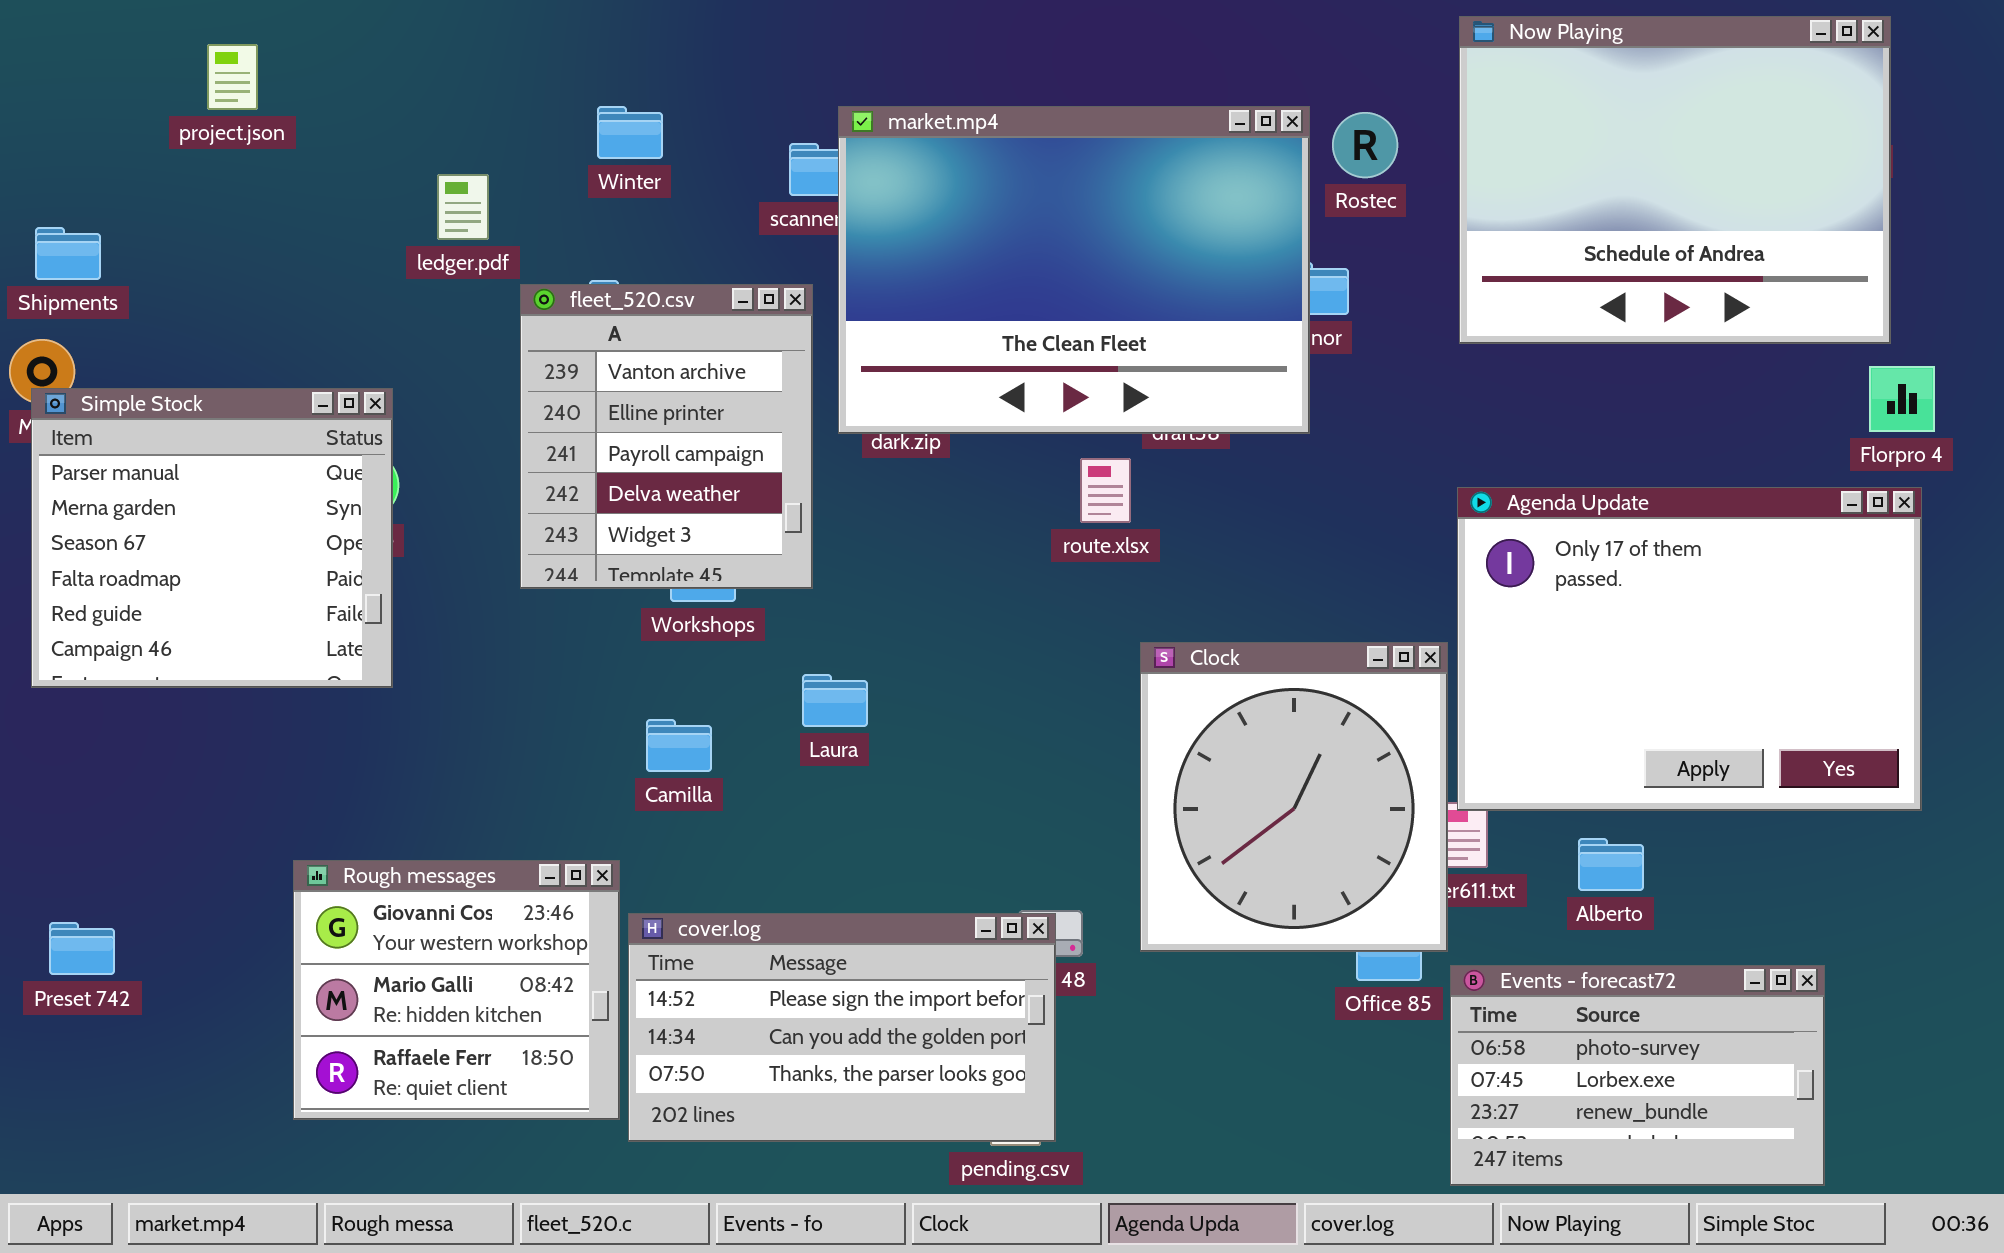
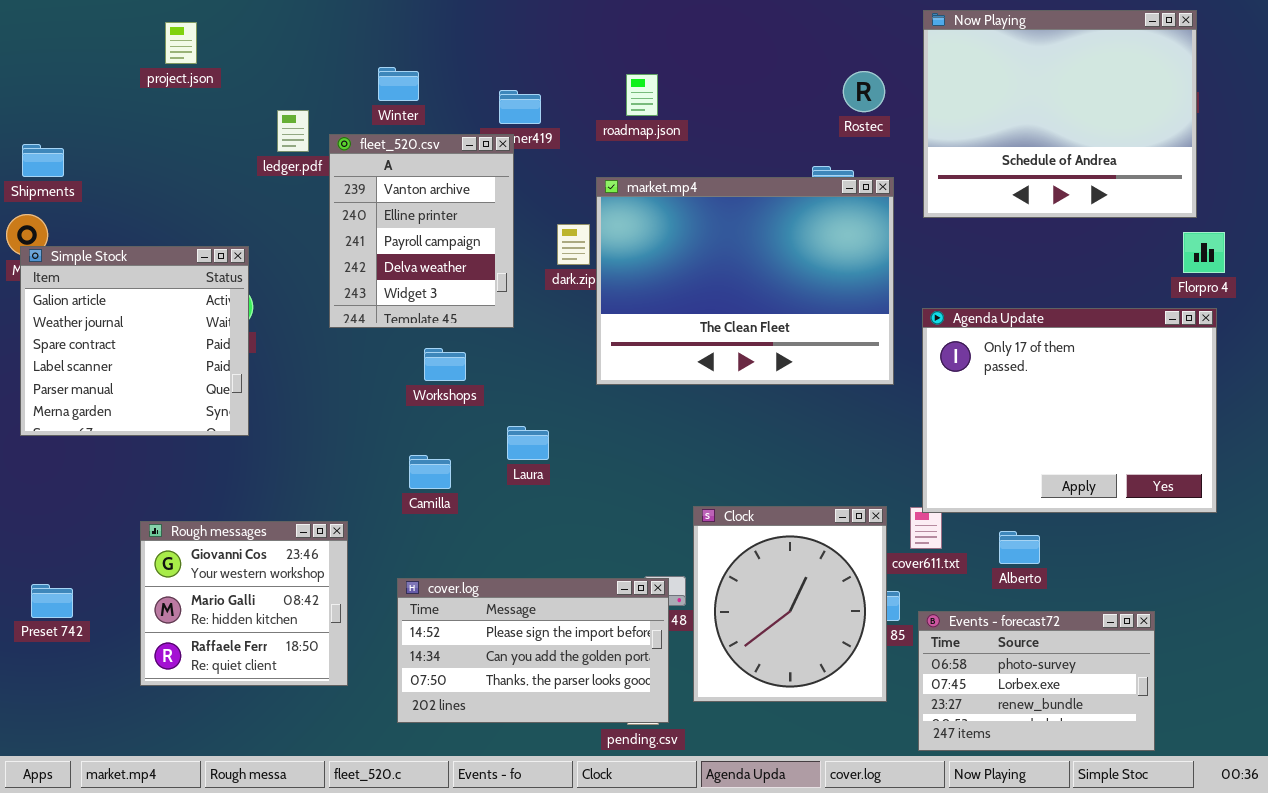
project.json: [207,44,258,110] -> [165,22,197,64], moved
market.mp4: [838,106,1310,434] -> [596,177,894,385], moved
fleet_520.csv: [520,284,813,589] -> [329,134,514,328], moved
Simple Stock: [31,388,393,688] -> [20,246,249,436], scrolled up 4 rows
Clock: [1140,642,1448,952] -> [693,506,887,702], moved
Rough messages: [293,860,620,1120] -> [140,521,348,686], moved

